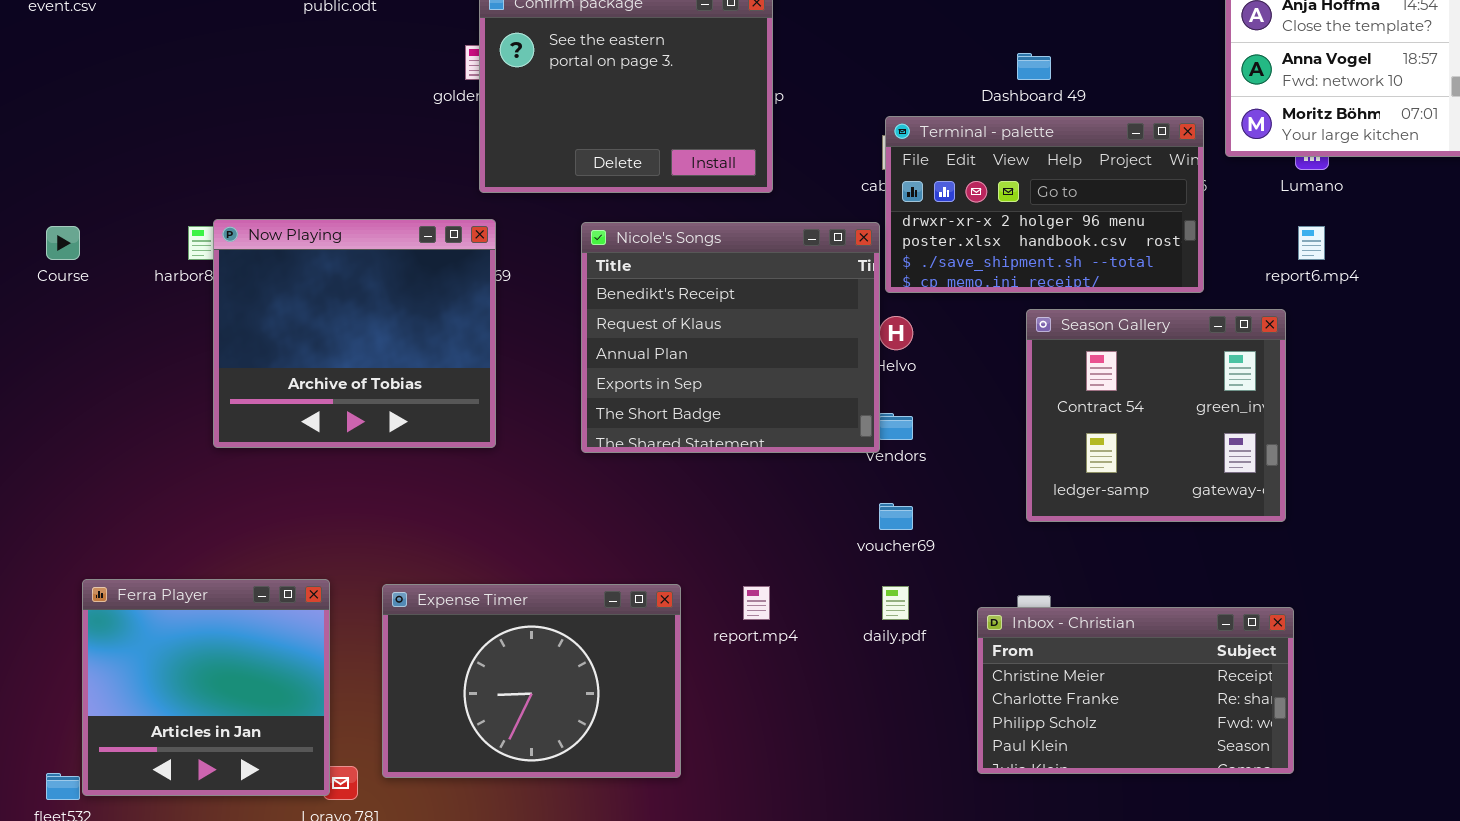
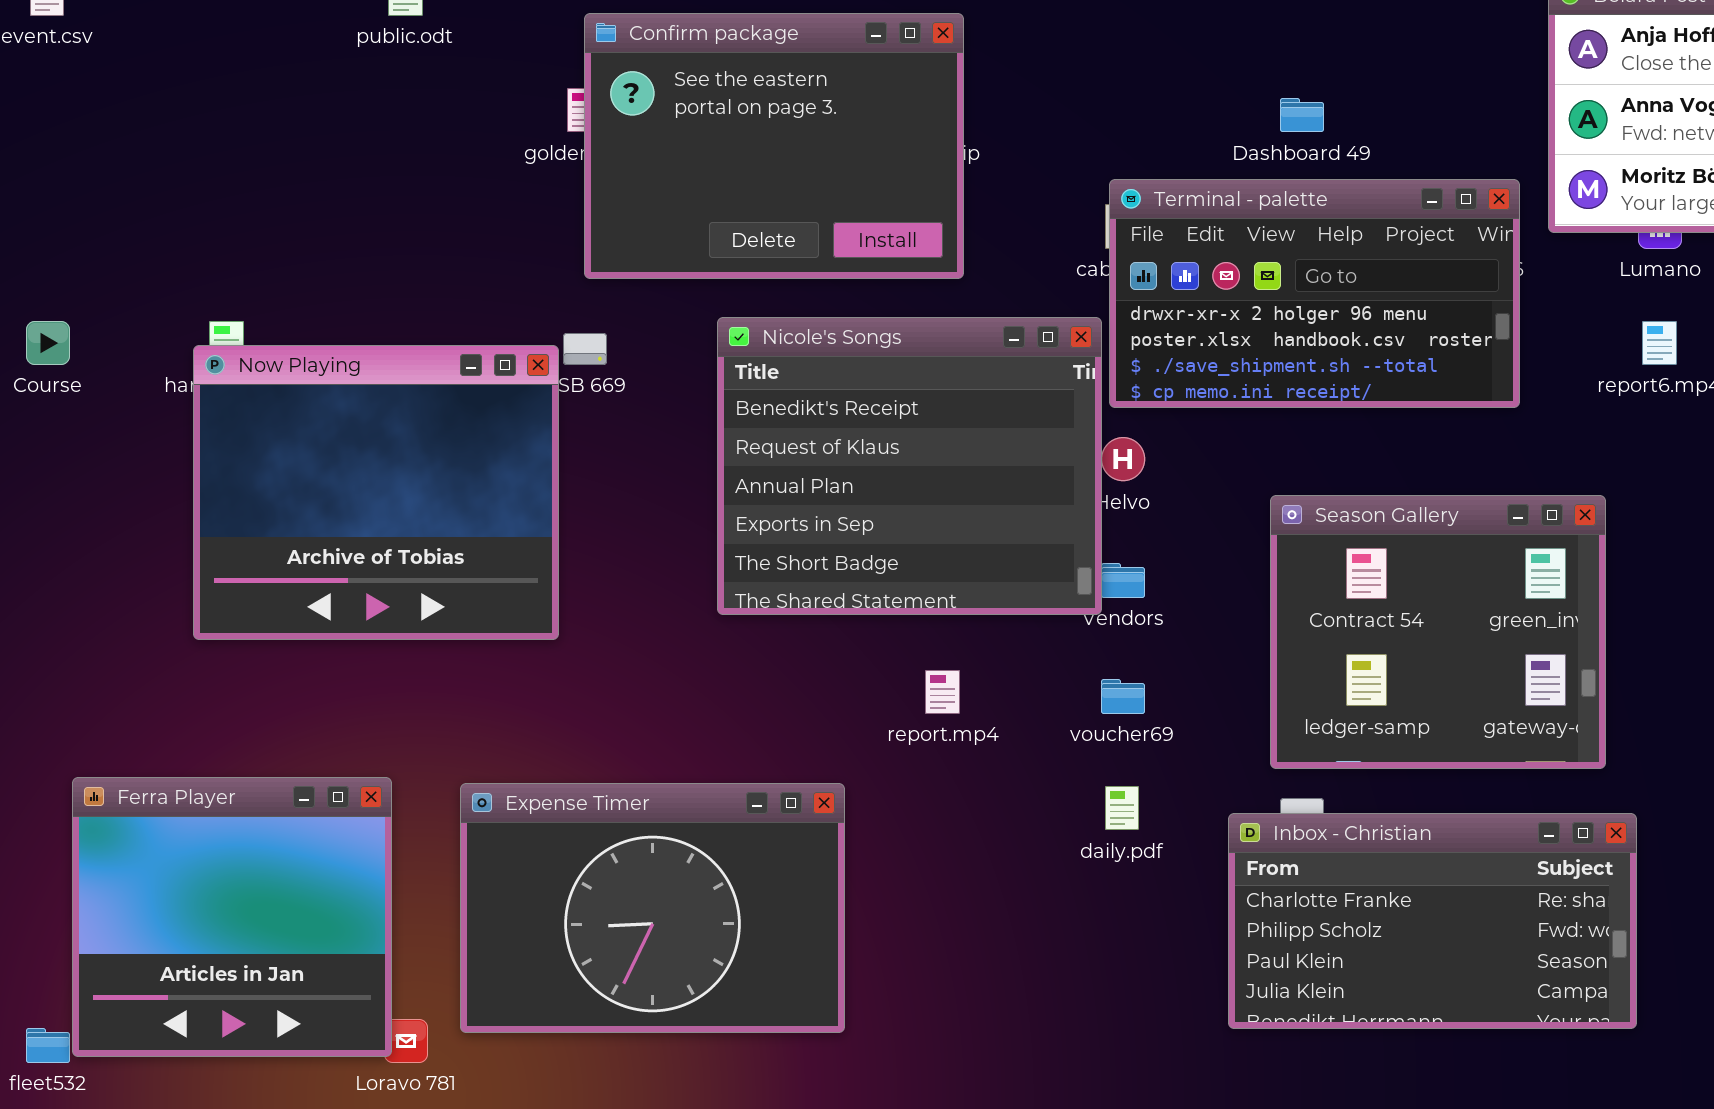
Now Playing: [213,219,496,448] -> [193,345,559,640], moved
Season Gallery: [1026,309,1286,522] -> [1270,495,1606,769], moved
report.mp4: [743,586,770,620] -> [925,670,960,714], moved
Inbox - Christian: [977,607,1294,774] -> [1228,813,1637,1029], scrolled down 1 row

